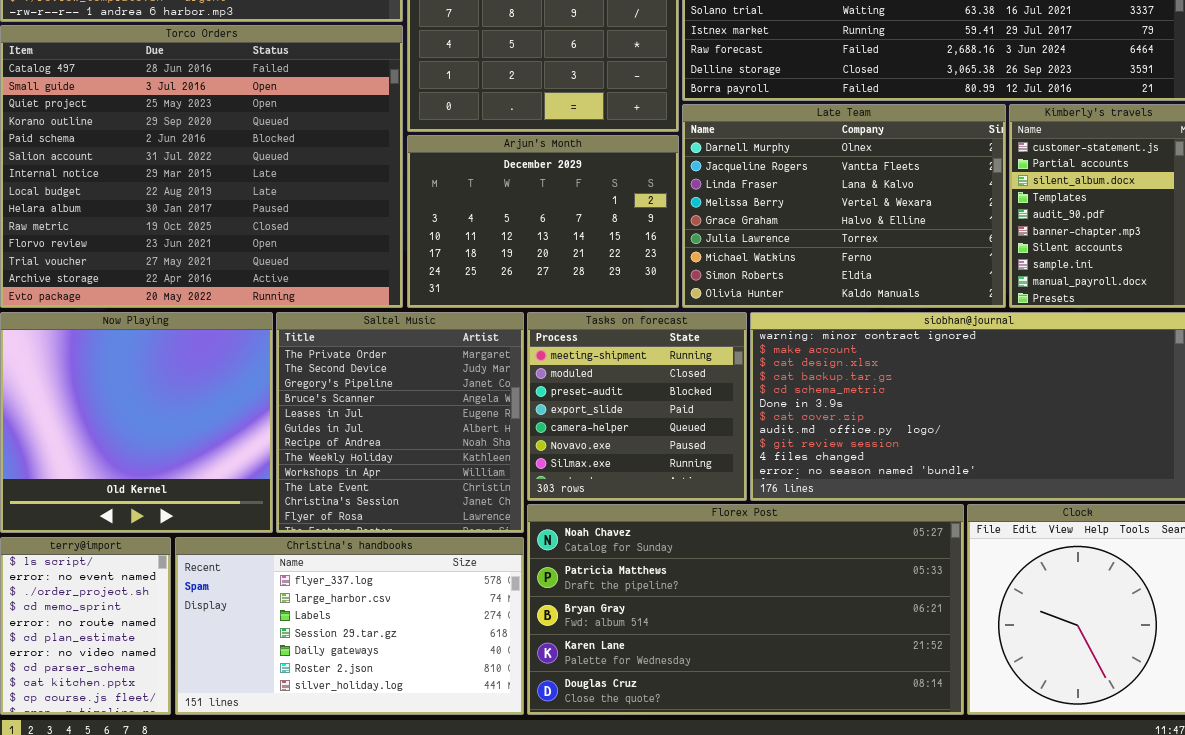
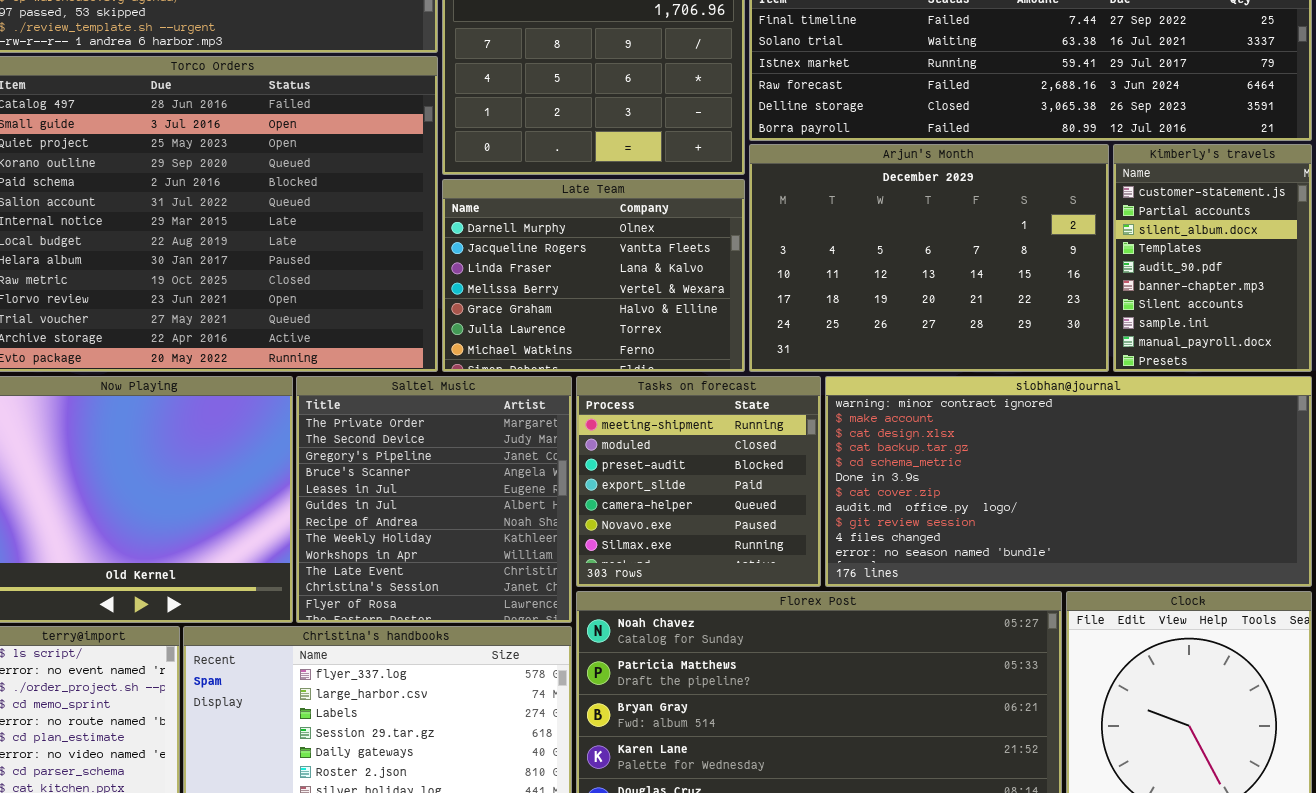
Late Team: [682,104,1006,308] -> [442,179,745,372], moved, resized
Arjun's Month: [407,135,679,308] -> [749,144,1109,372], moved, resized

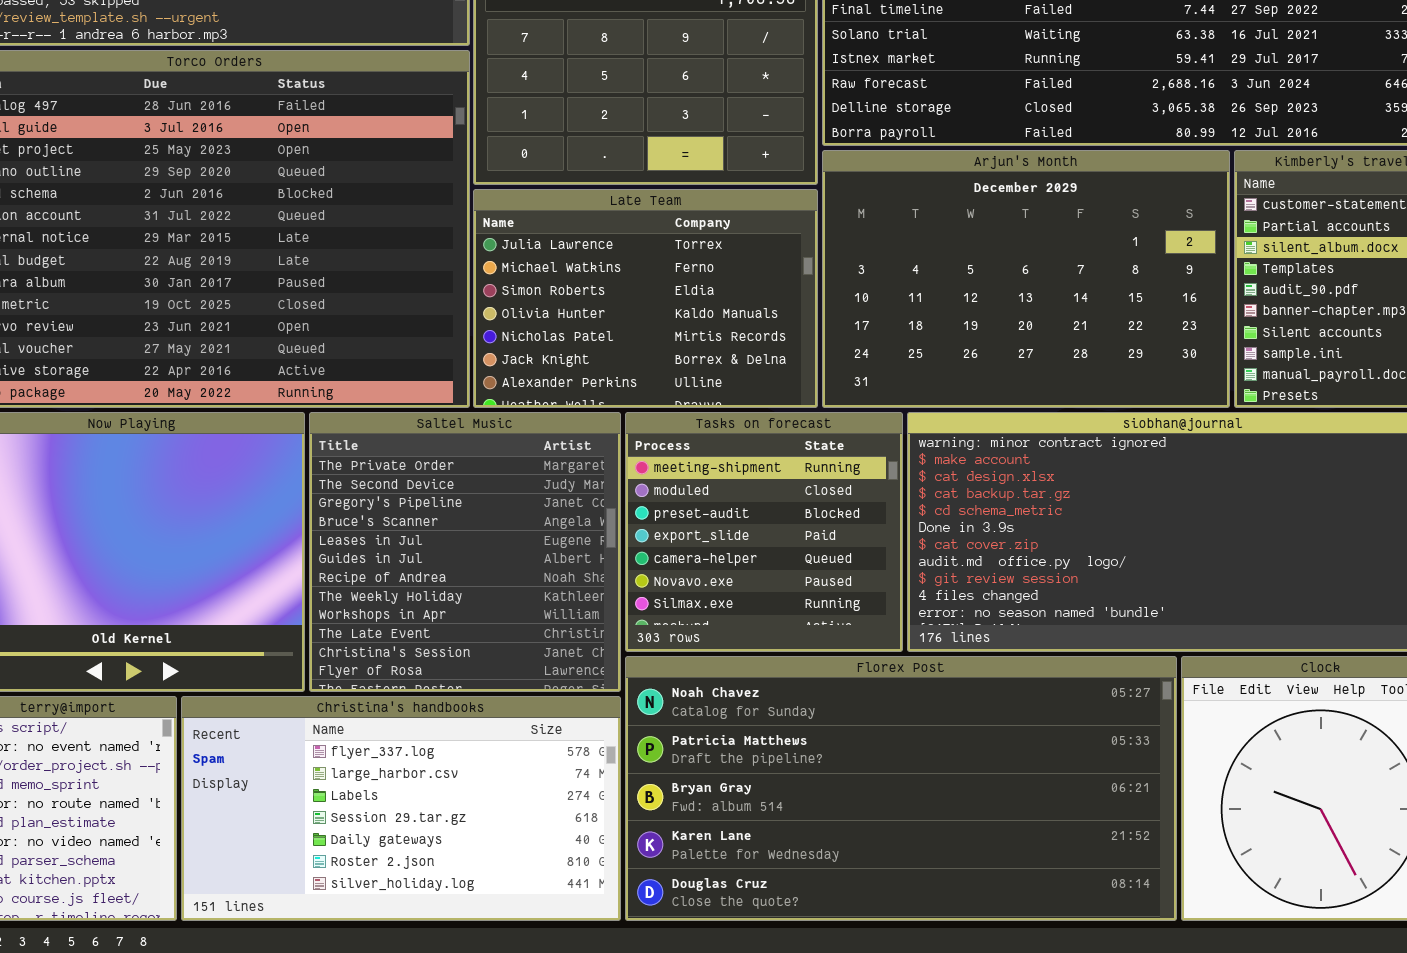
Late Team: [442,179,745,372] -> [473,189,818,408], scrolled down 5 rows

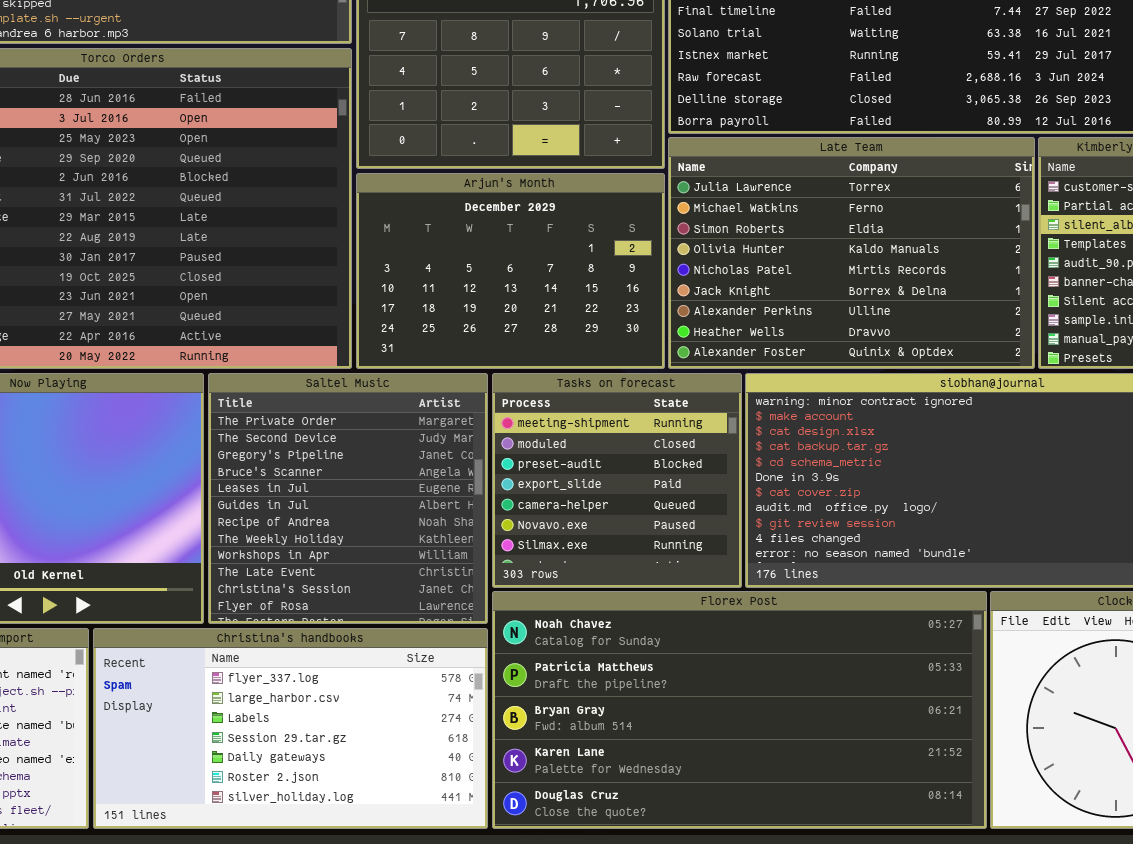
Arjun's Month: [822,150,1230,408] -> [356,173,665,369], moved, resized
Late Team: [473,189,818,408] -> [668,137,1035,369], moved, resized

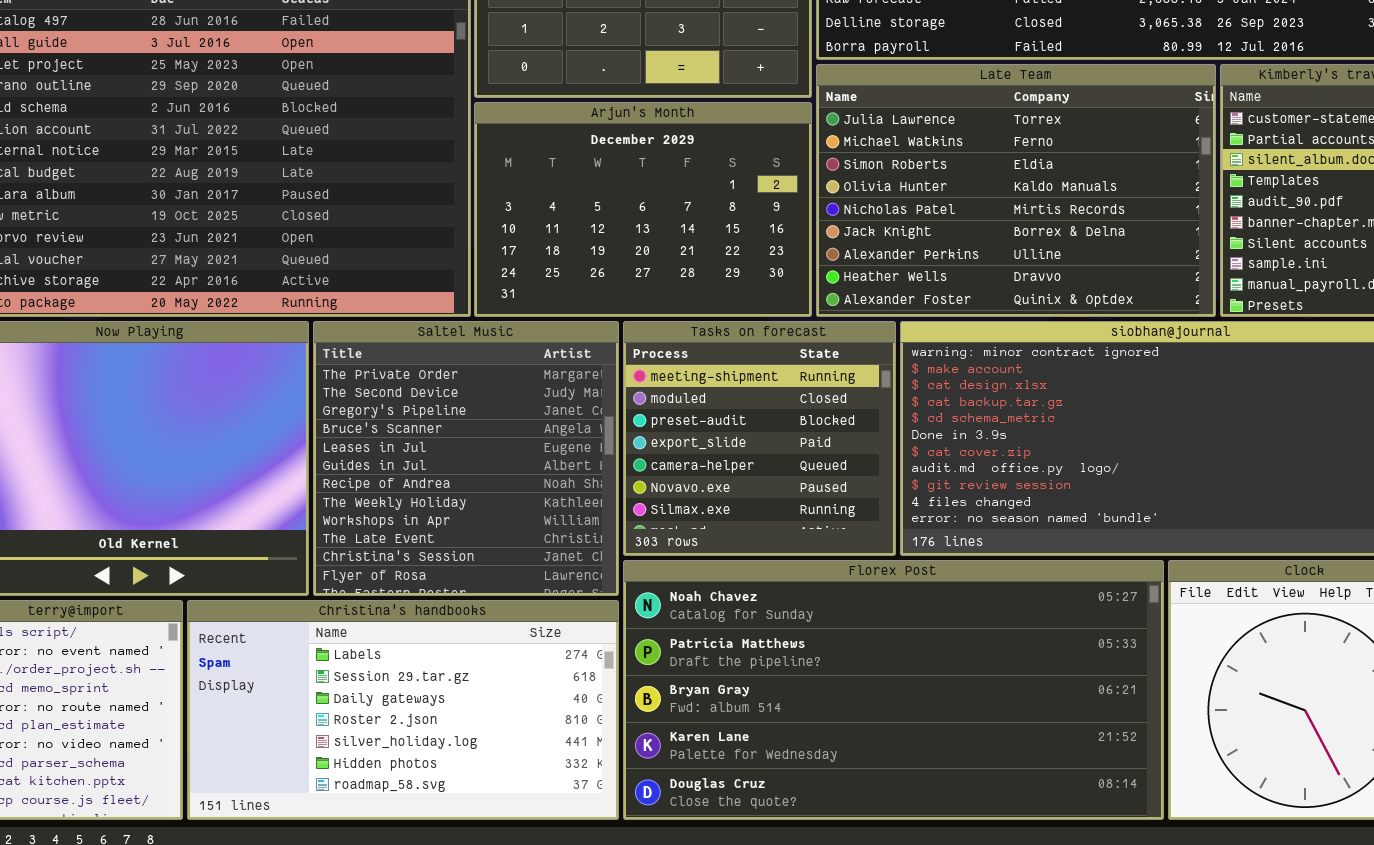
Christina's handbooks: [93,628,488,829] -> [187,600,619,820], scrolled down 2 rows

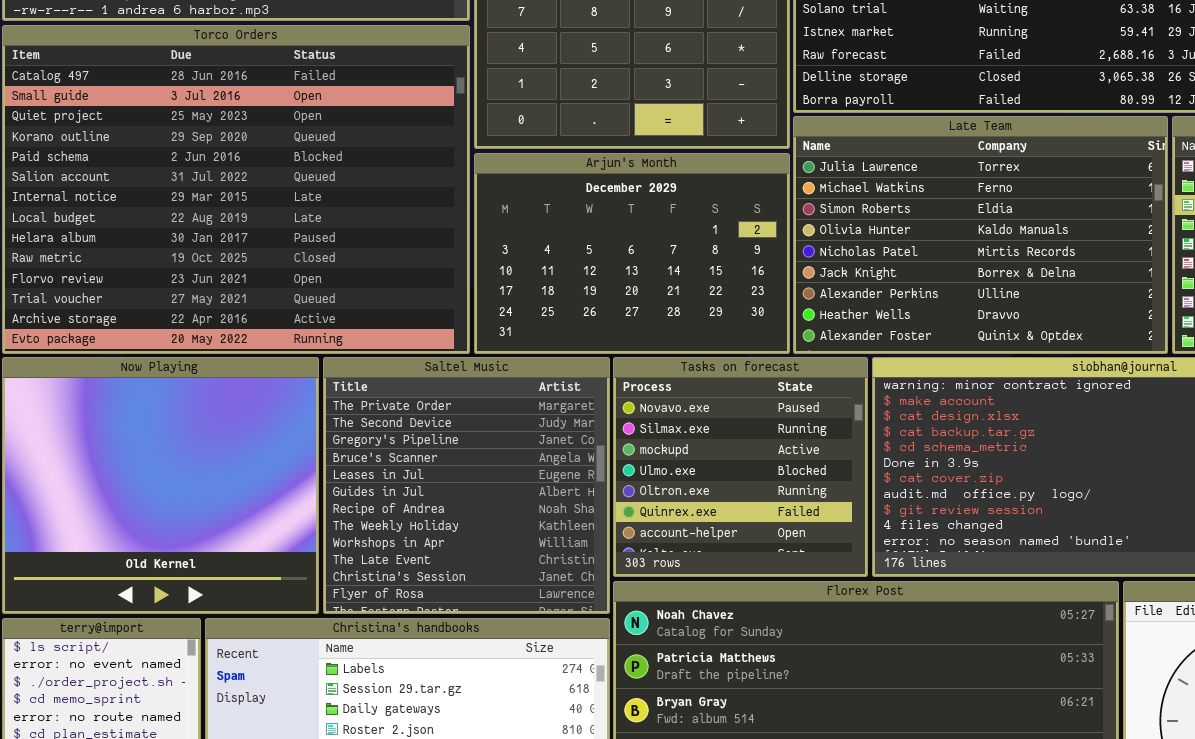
Tasks on forecast: [623,321,896,556] -> [613,357,868,577], scrolled down 5 rows

